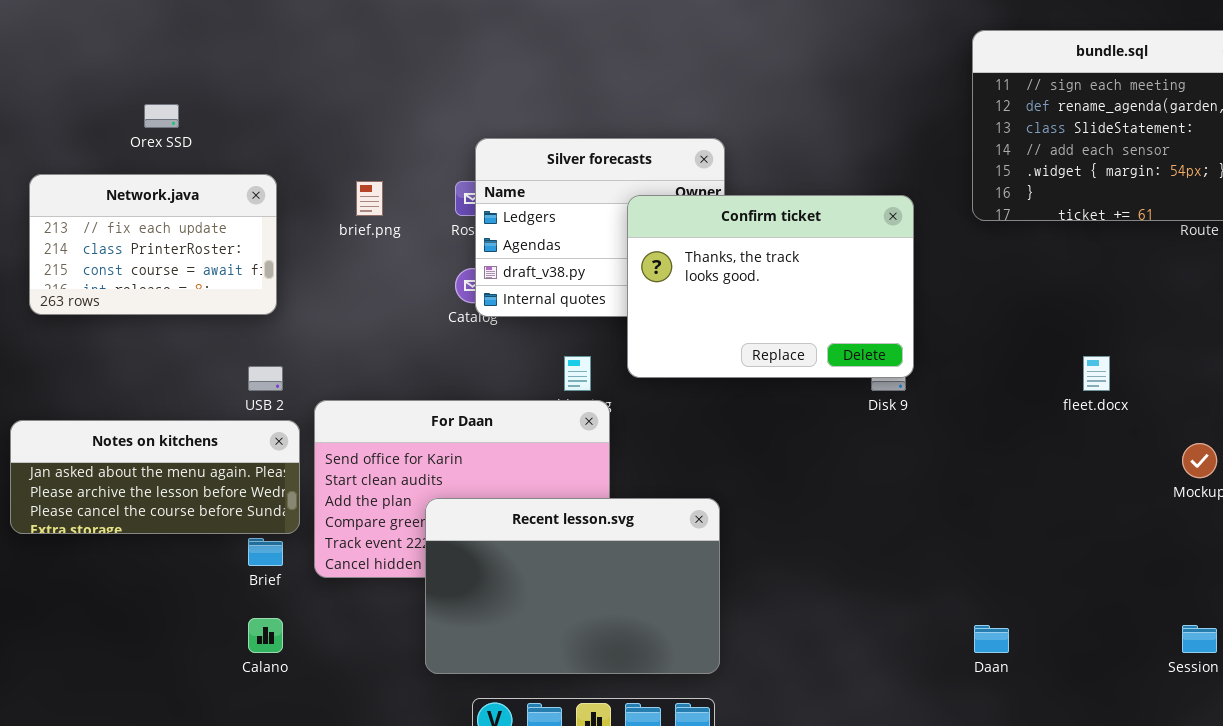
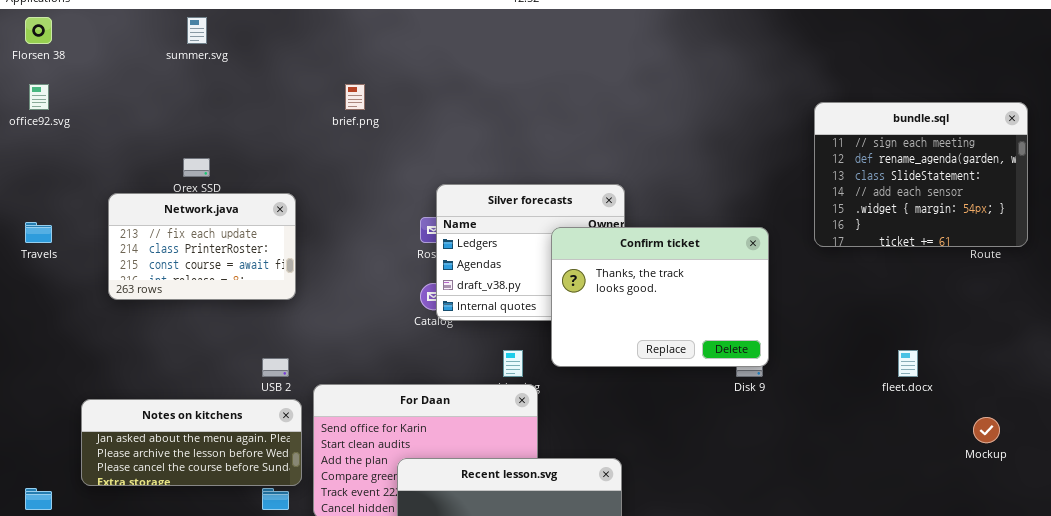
Network.java: [29,174,277,315] -> [108,193,296,300], moved
brief.png: [356,181,383,216] -> [345,84,365,110], moved

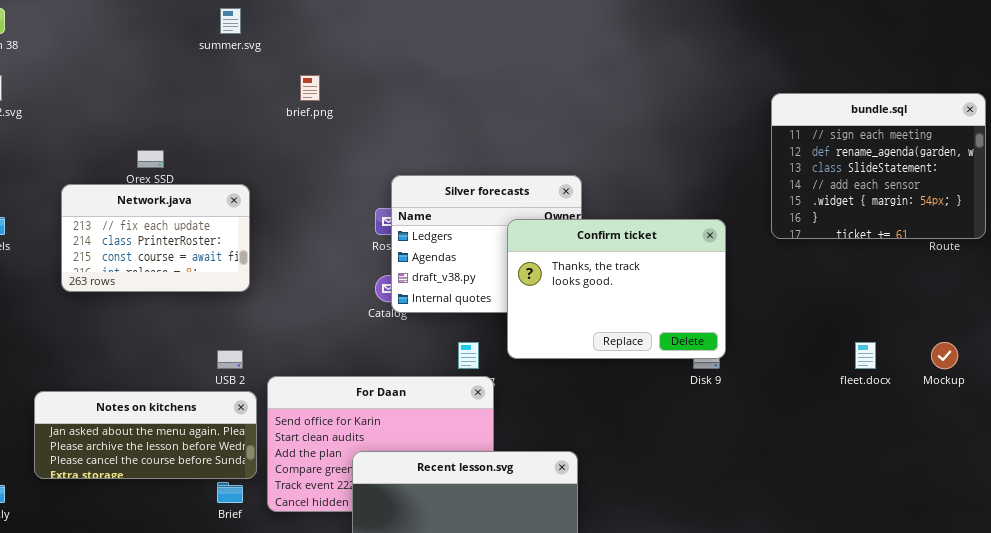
summer.svg: [187,17,207,44] -> [220,8,241,34], moved
Mockup: [973,417,1000,443] -> [931,342,958,369], moved

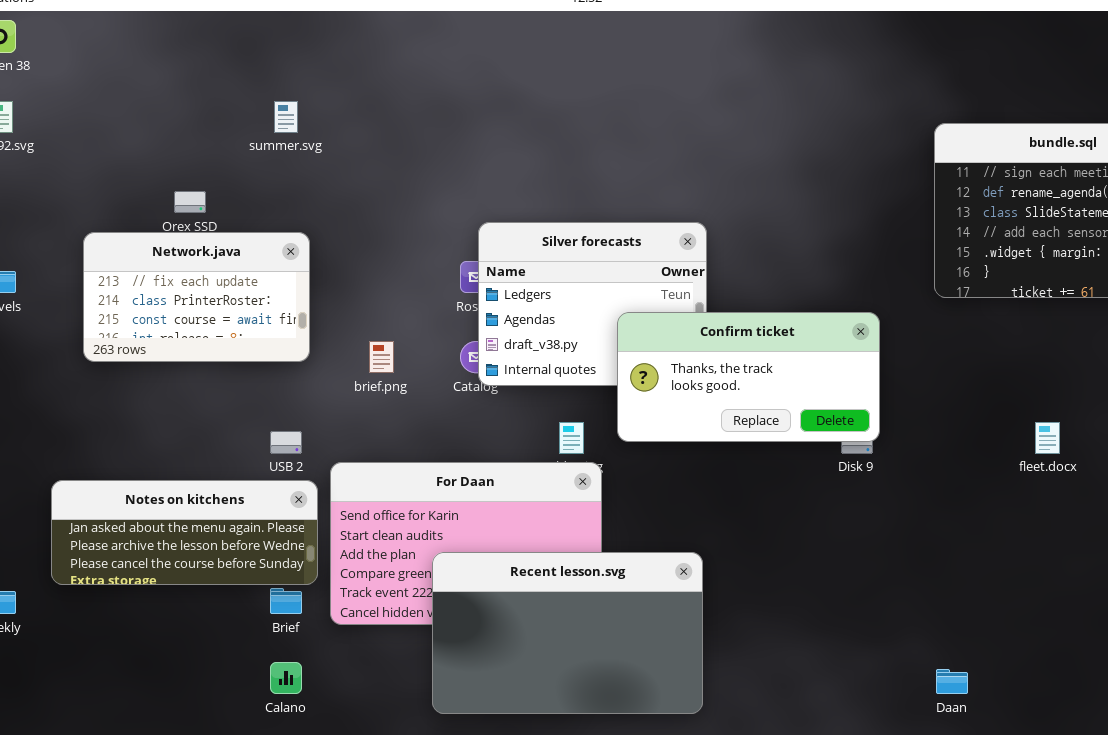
summer.svg: [220,8,241,34] -> [274,101,298,133], moved
brief.png: [300,75,320,101] -> [369,341,394,373], moved
Confirm ticket: [507,219,726,359] -> [617,312,880,442], resized

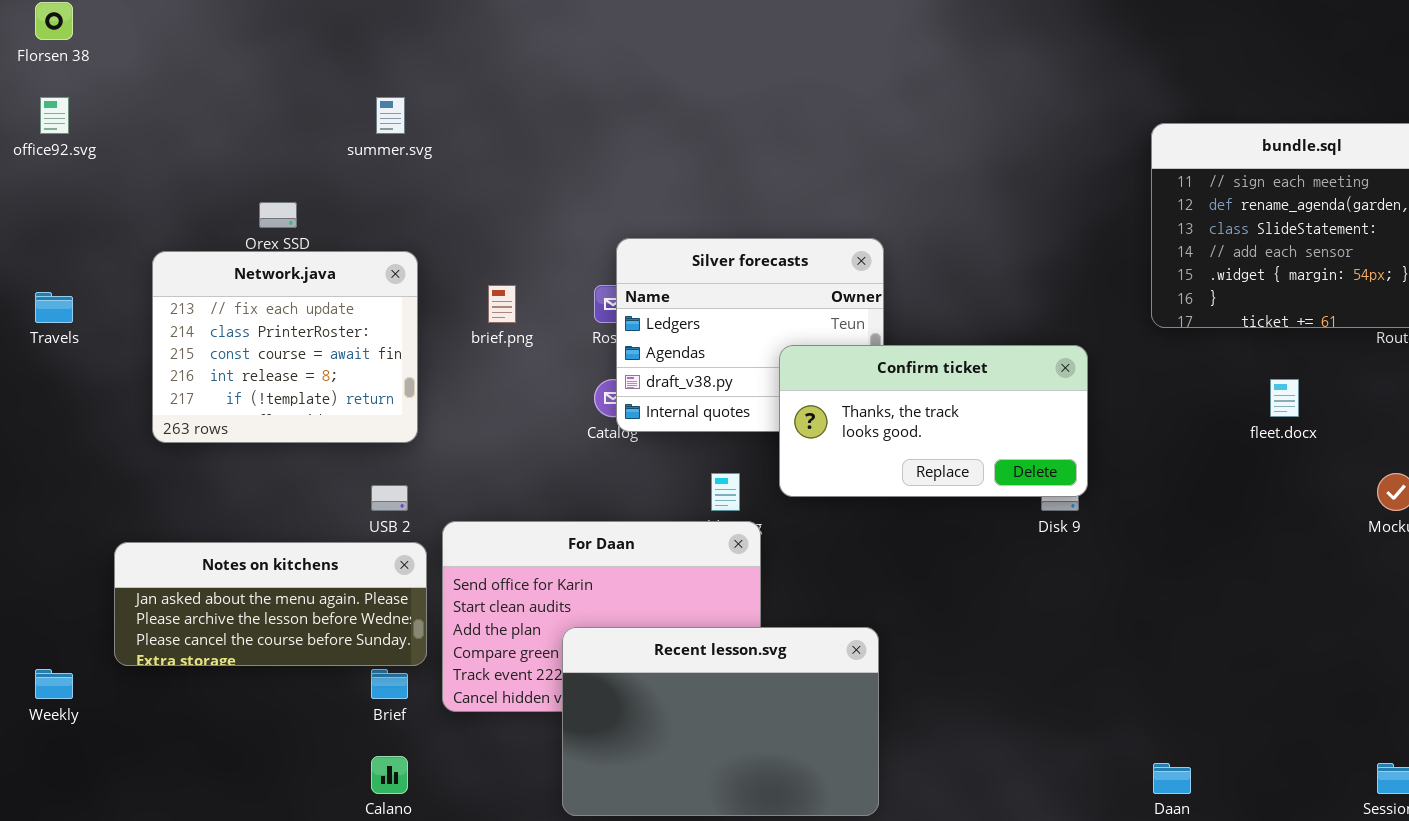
Network.java: [83,232,310,362] -> [152,251,418,443], resized
brief.png: [369,341,394,373] -> [488,285,516,323], moved
fleet.docx: [1035,422,1060,454] -> [1270,379,1299,417], moved

